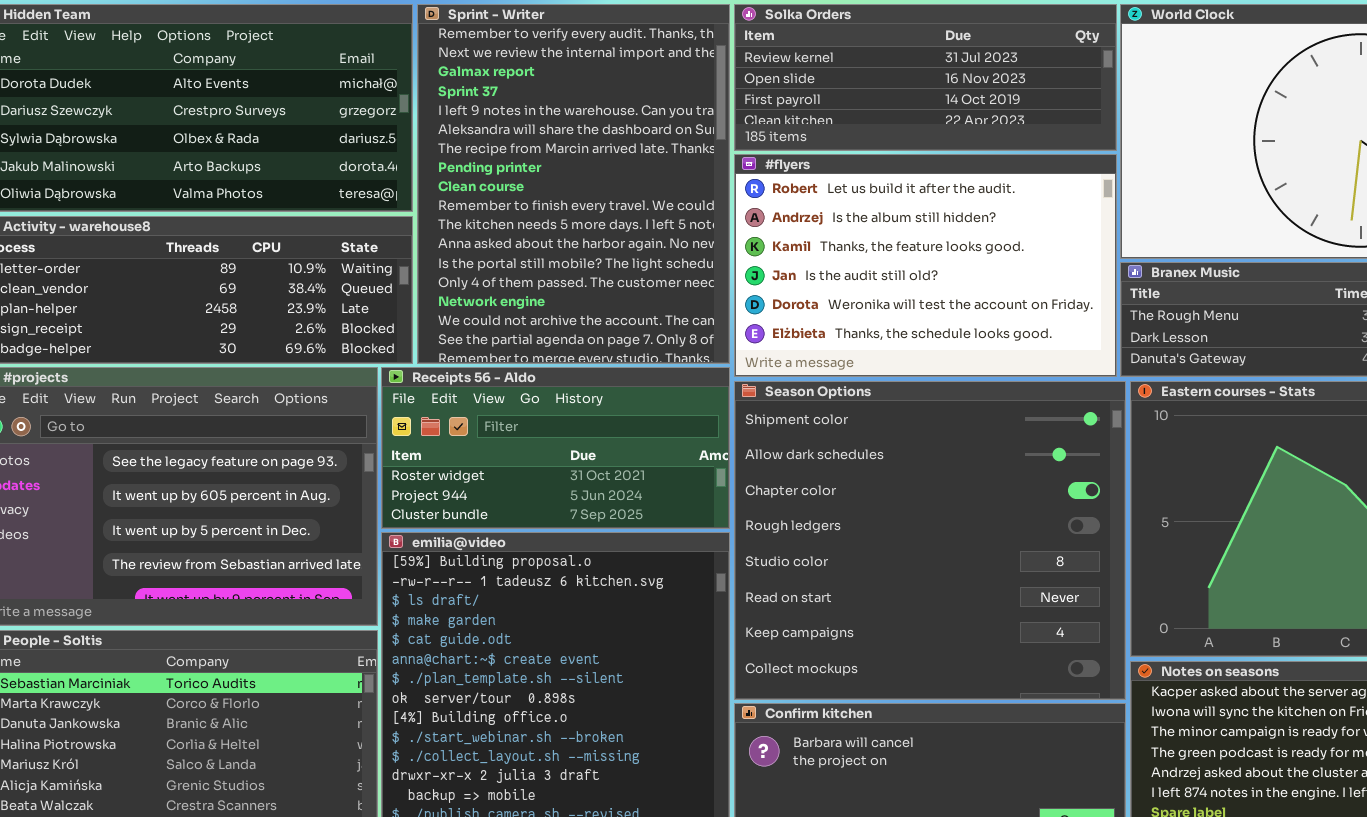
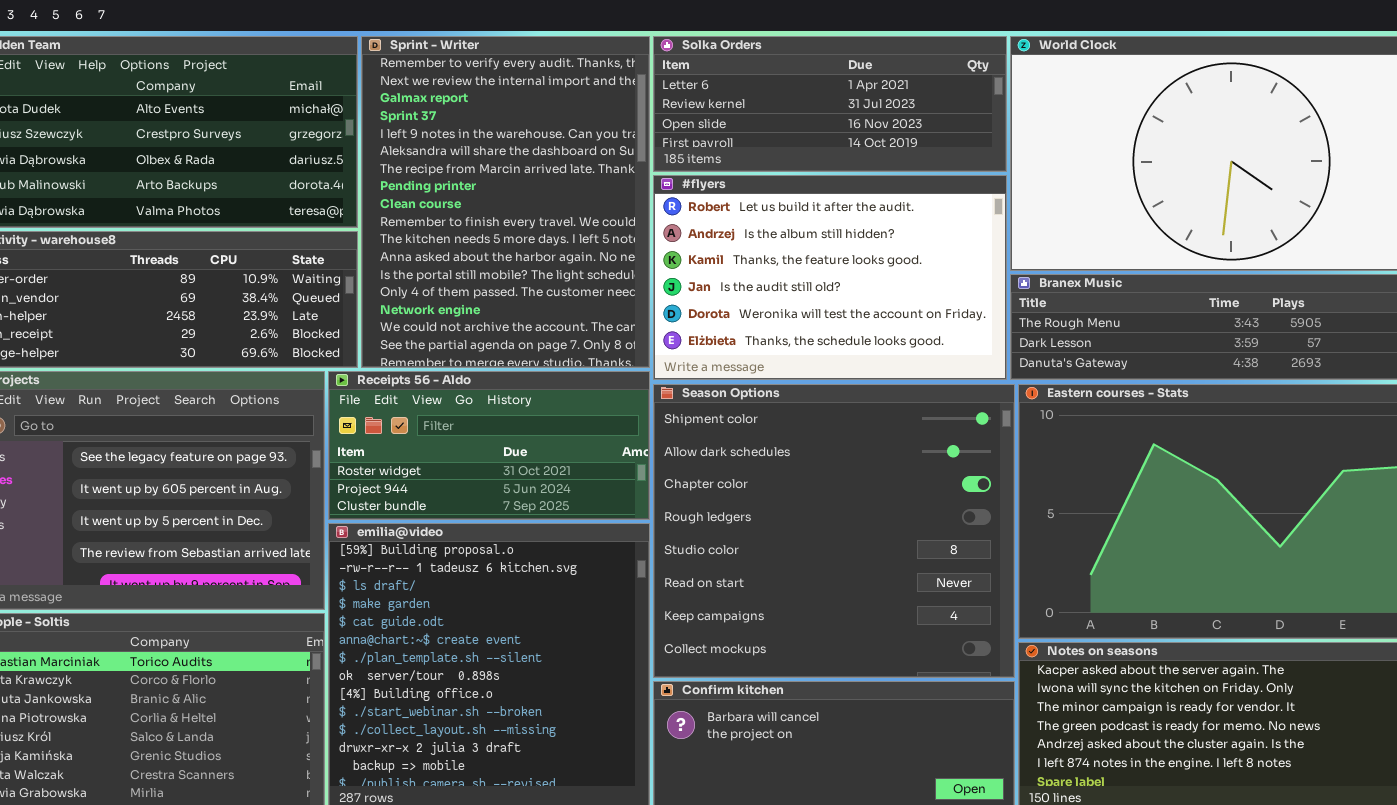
Solka Orders: [734,4,1117,151] -> [653,36,1007,172], scrolled up 1 row

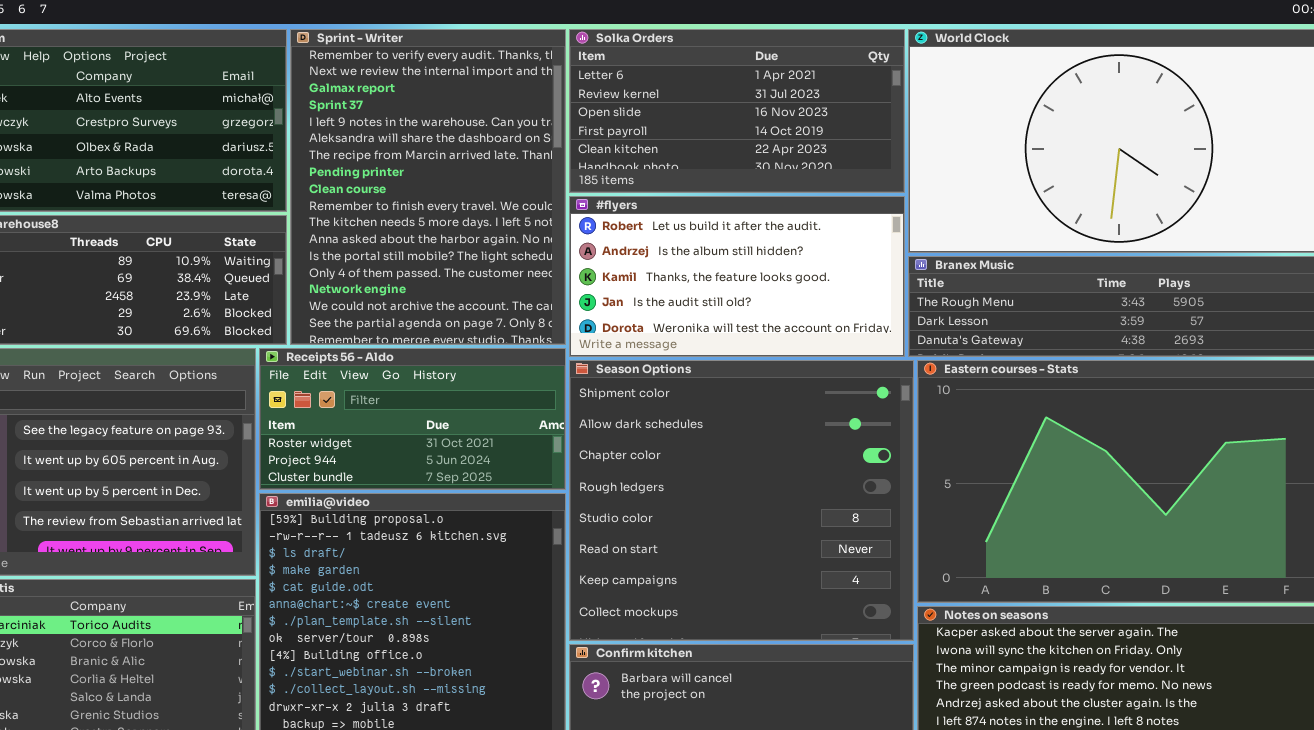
Solka Orders: [653,36,1007,172] -> [569,29,905,193], resized
#flyers: [653,175,1007,380] -> [569,196,905,357], resized

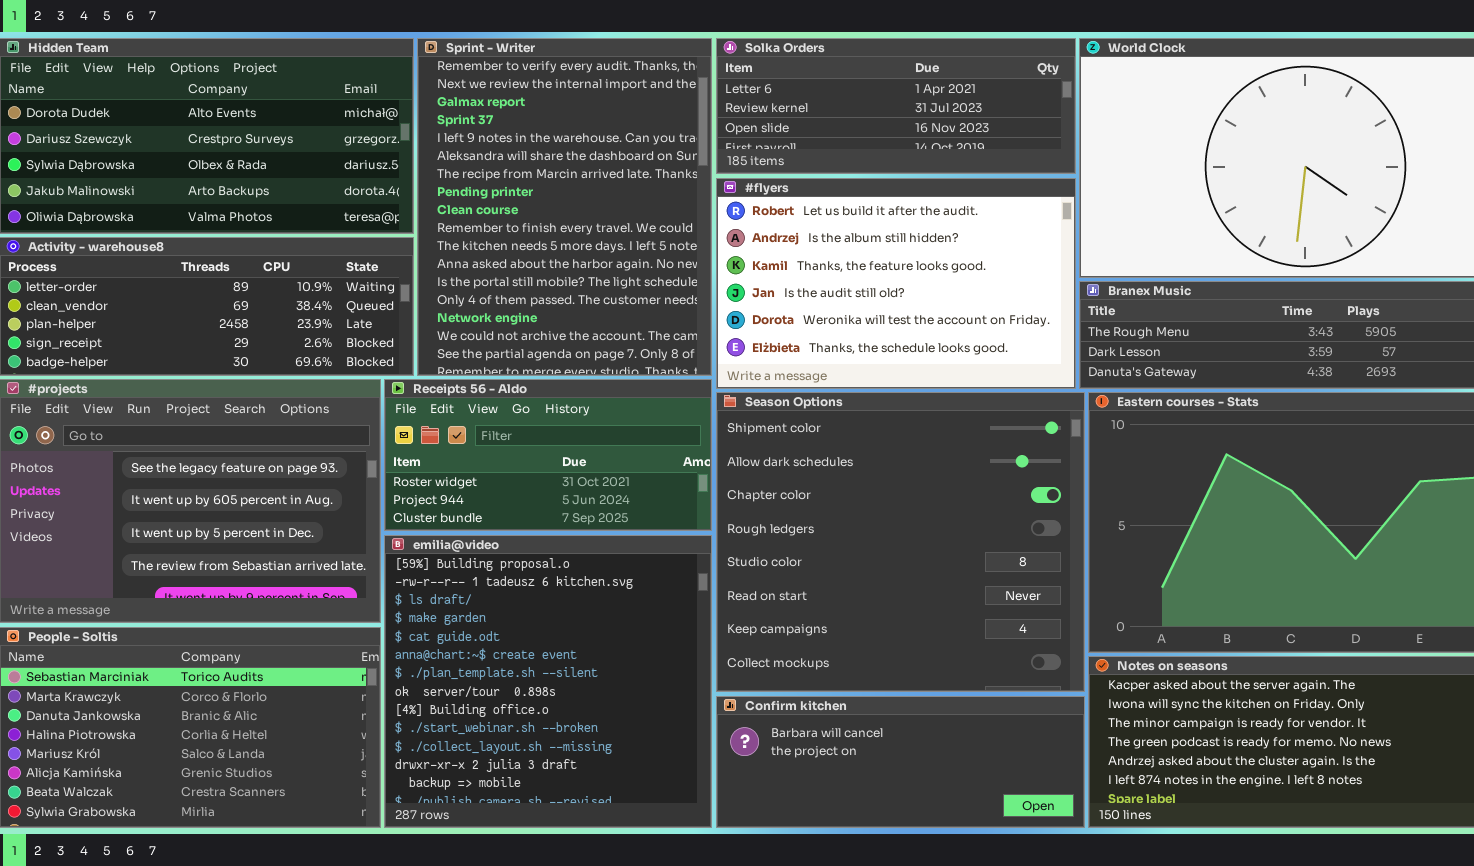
Solka Orders: [569,29,905,193] -> [716,38,1076,174], resized
#flyers: [569,196,905,357] -> [716,178,1076,389], resized

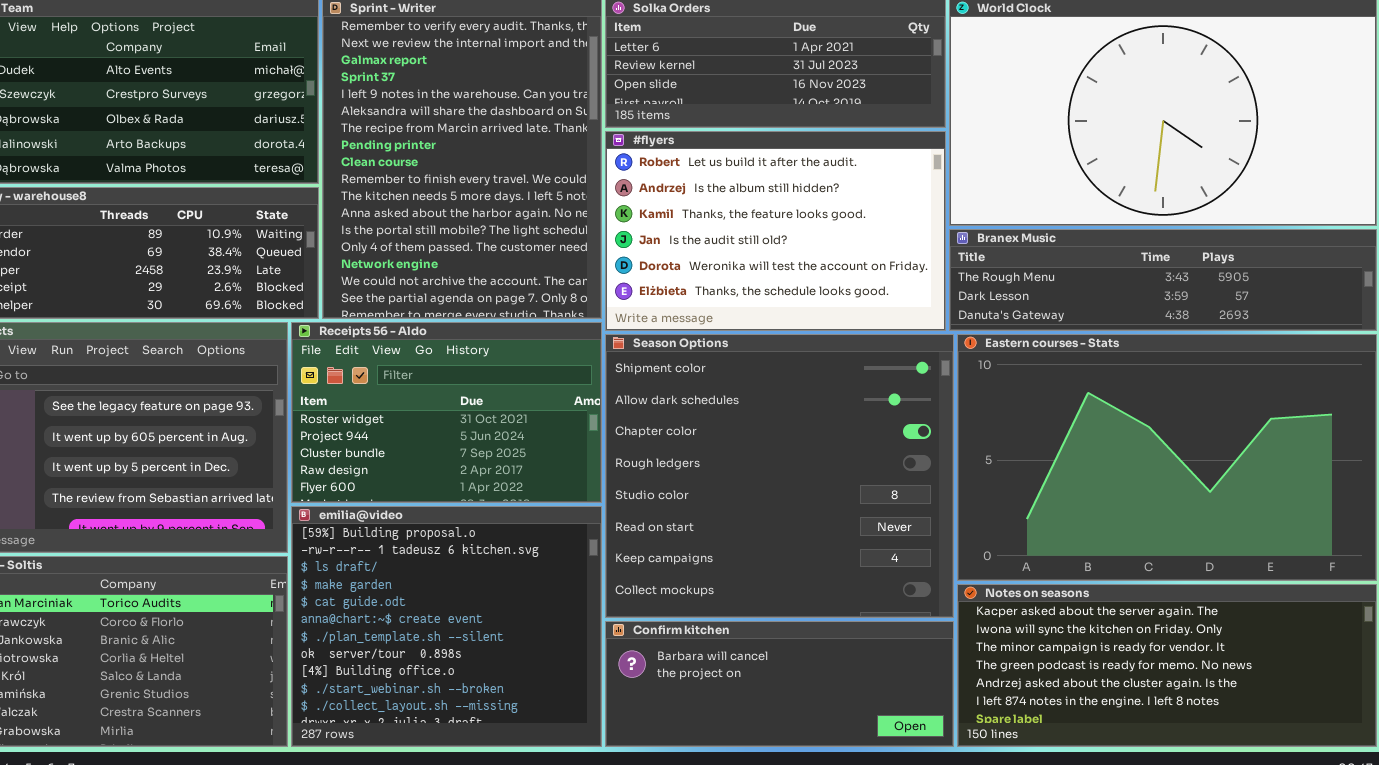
Receipts 56 - Aldo: [384,379,712,531] -> [291,322,602,503], resized
emilia@video: [384,535,712,828] -> [291,506,602,747], resized

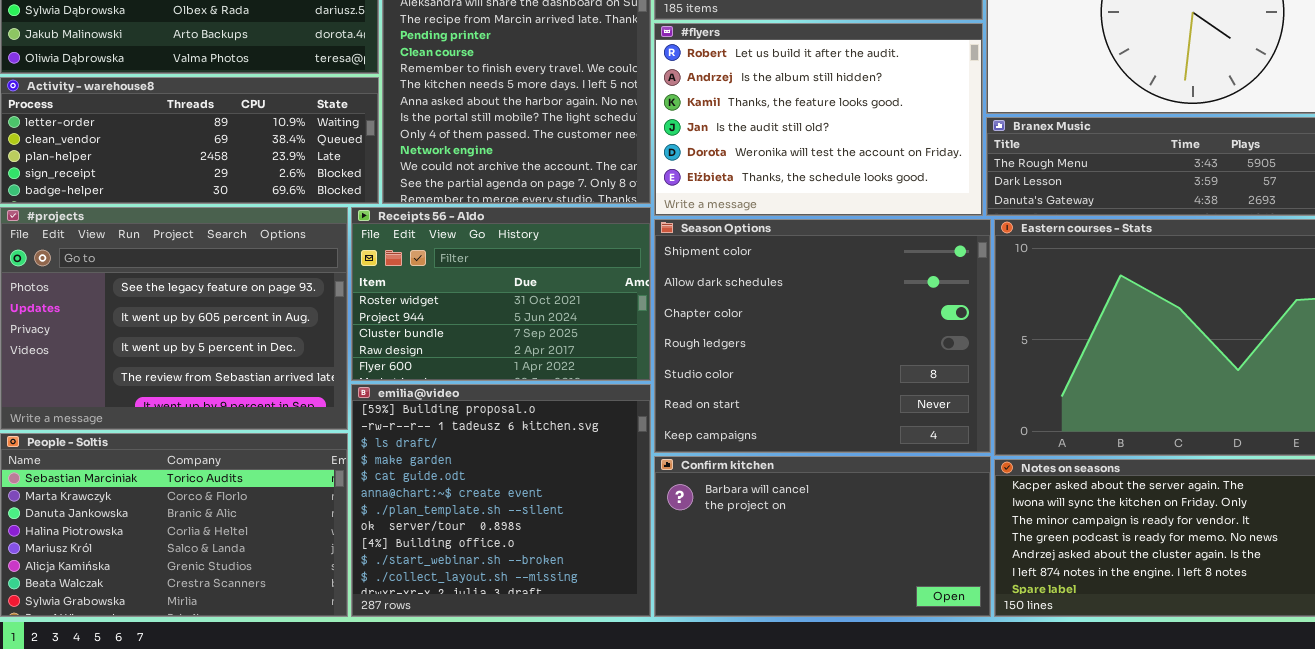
Season Options: [605,334,954,618] -> [654,219,991,453], resized
Confirm kitchen: [605,621,954,747] -> [654,456,991,617], resized

